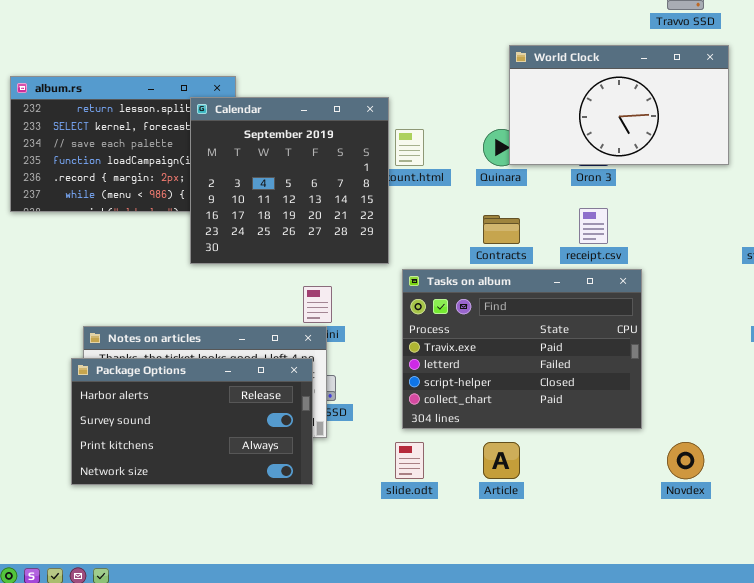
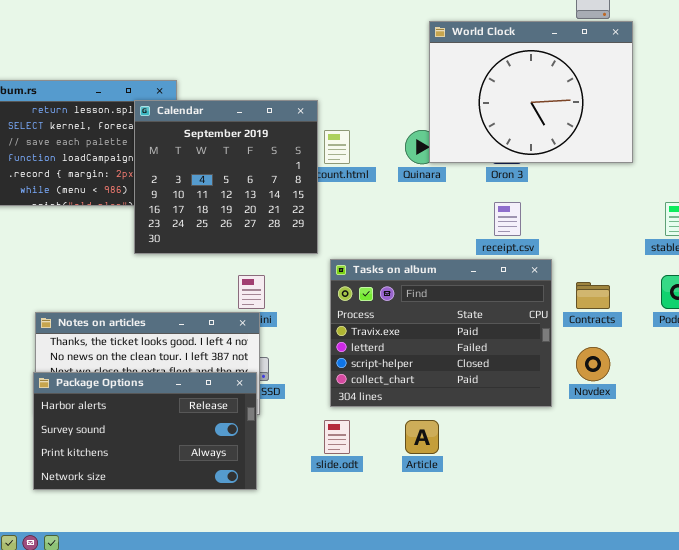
World Clock: [509,45,729,165] -> [429,21,633,163], resized
Contracts: [483,215,520,244] -> [576,282,610,309], moved
Package Options: [71,358,313,485] -> [33,372,257,490], moved
Novdex: [667,442,704,479] -> [576,347,610,381], moved

